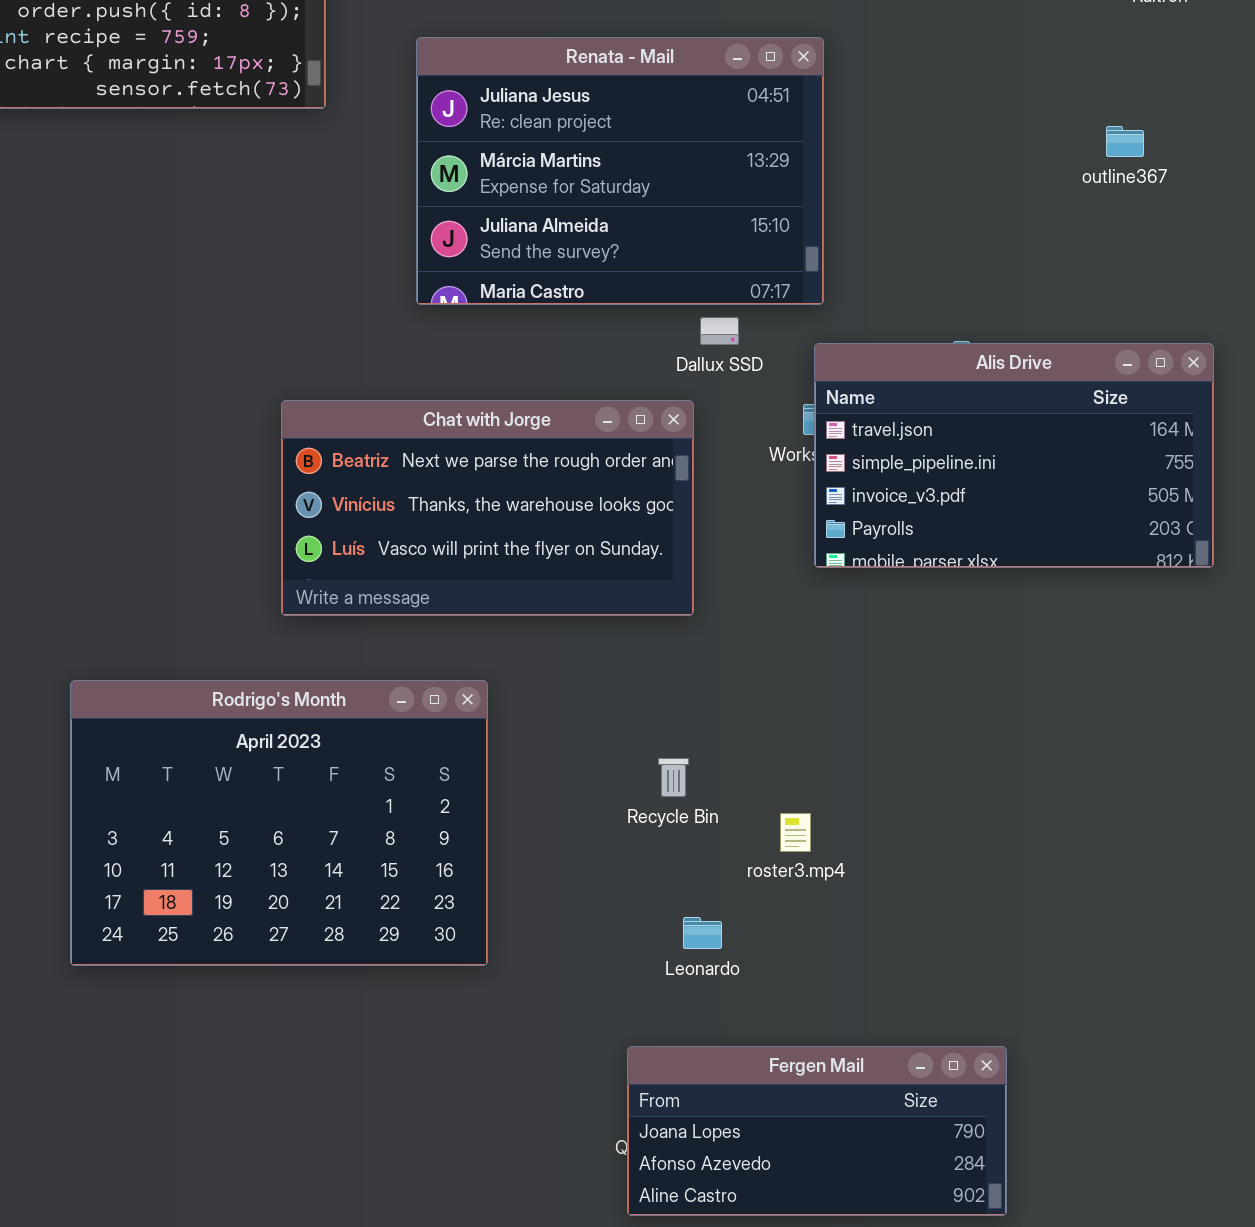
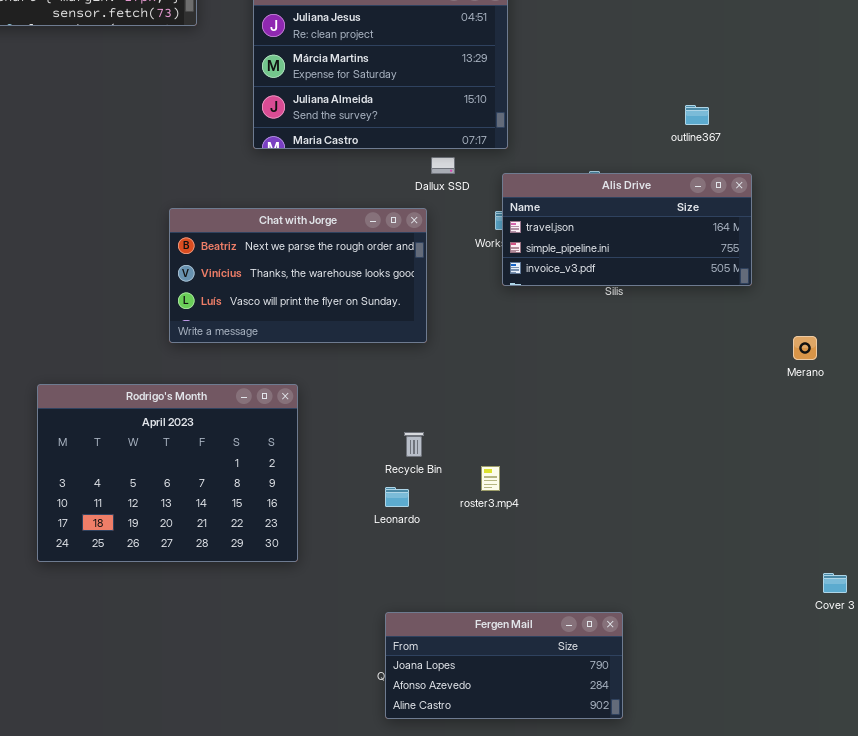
outline367: [1106,126,1144,157] -> [685,105,709,125], moved
Alis Drive: [814,343,1214,568] -> [502,173,752,286], resized
Leonardo: [683,917,722,949] -> [385,487,409,507], moved

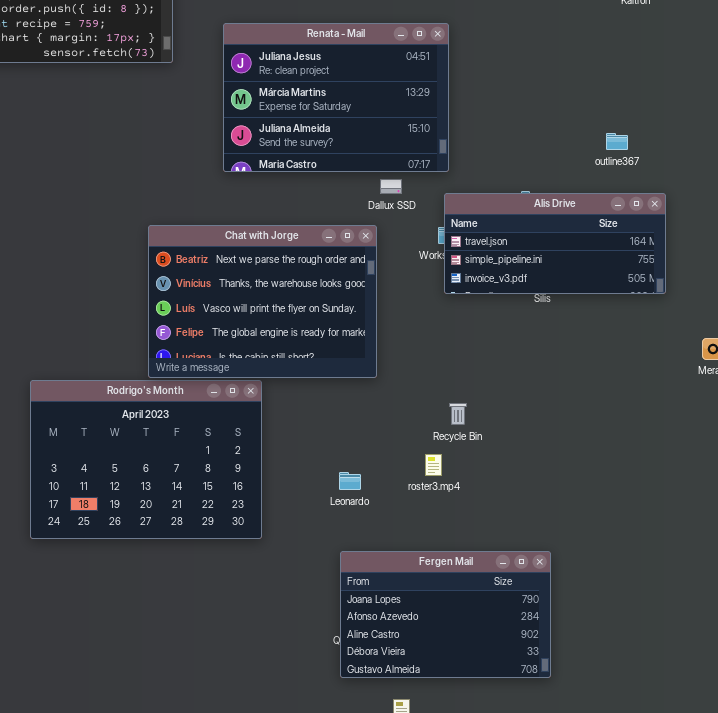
Chat with Jorge: [169,208,427,343] -> [148,225,377,378], resized
Recycle Bin: [404,432,424,457] -> [449,403,467,425], moved
Fergen Mail: [385,612,623,719] -> [340,551,551,678], resized

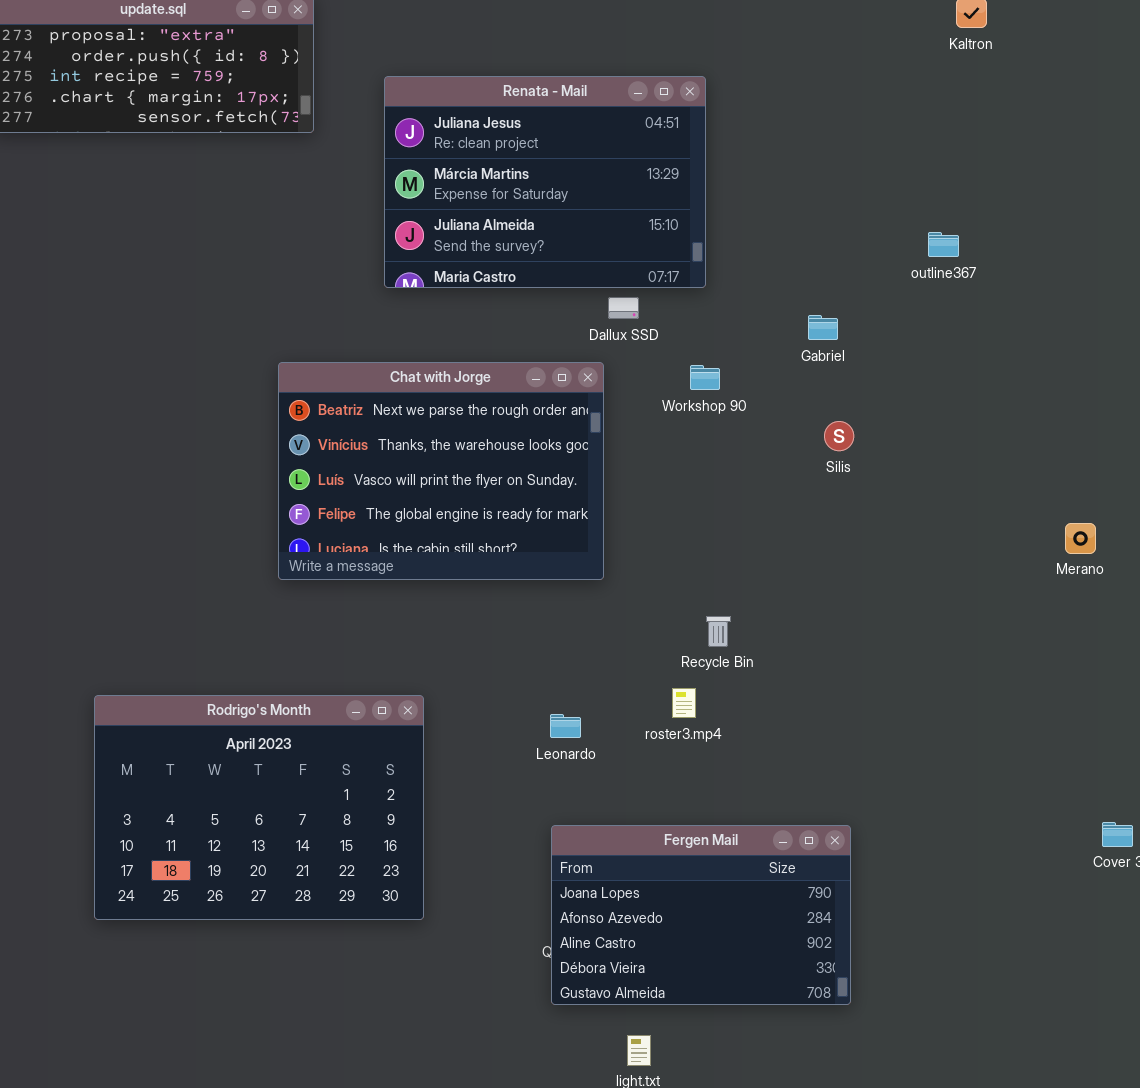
Alis Drive: [444,193,666,294] -> none, closed
Rodrigo's Month: [30,380,262,539] -> [94,695,424,920], moved

